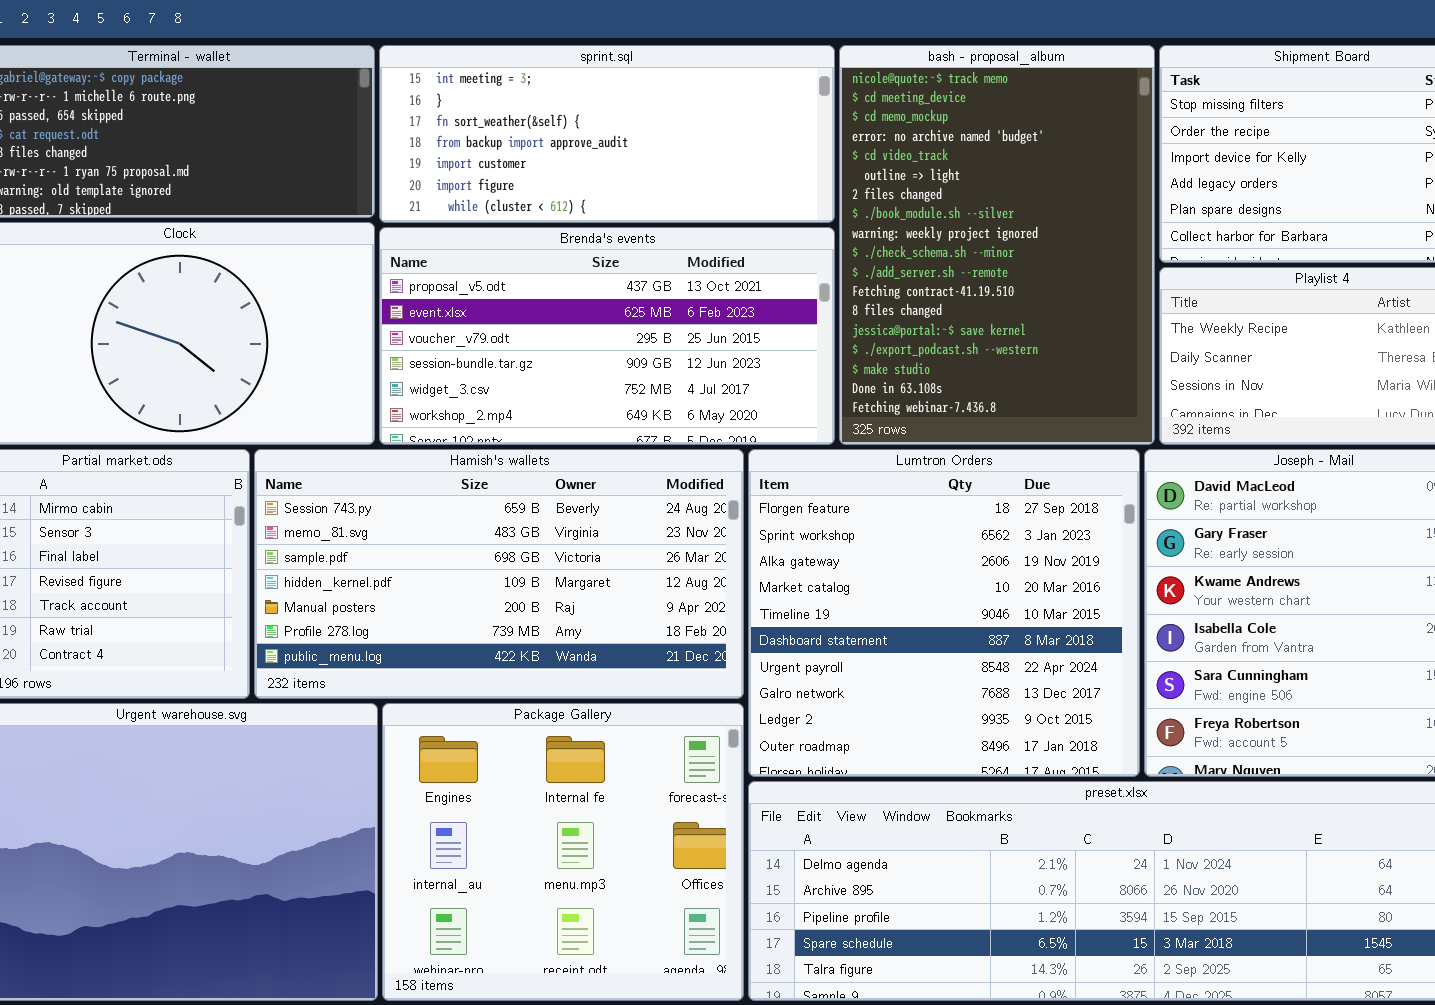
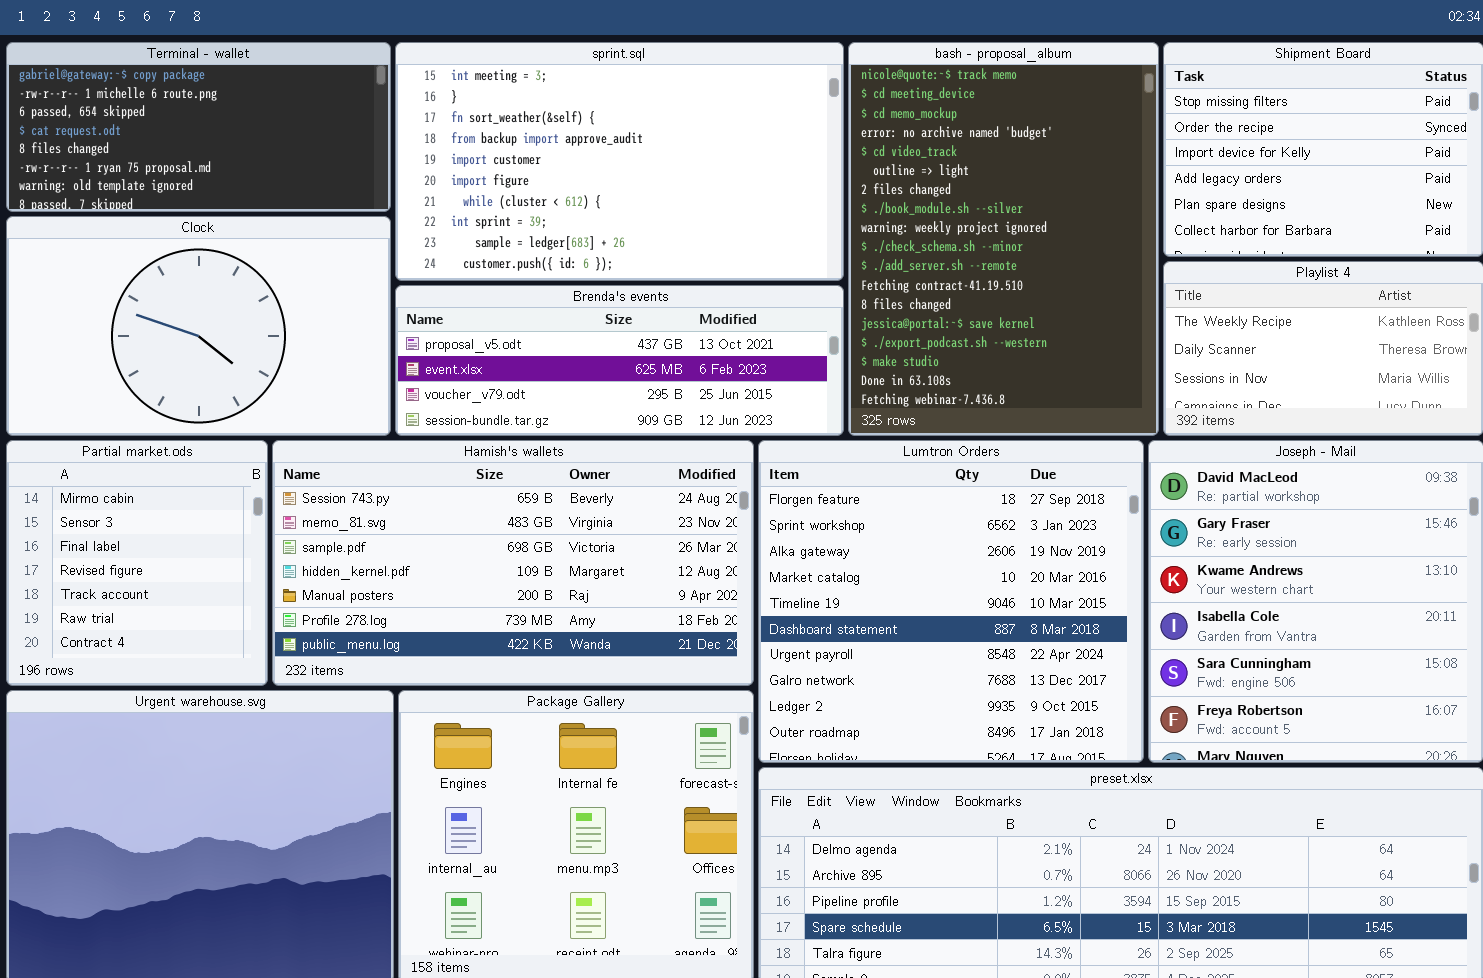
sprint.sql: [379,45,835,223] -> [395,42,844,281], resized
Brenda's events: [379,227,835,445] -> [395,285,844,436], resized

